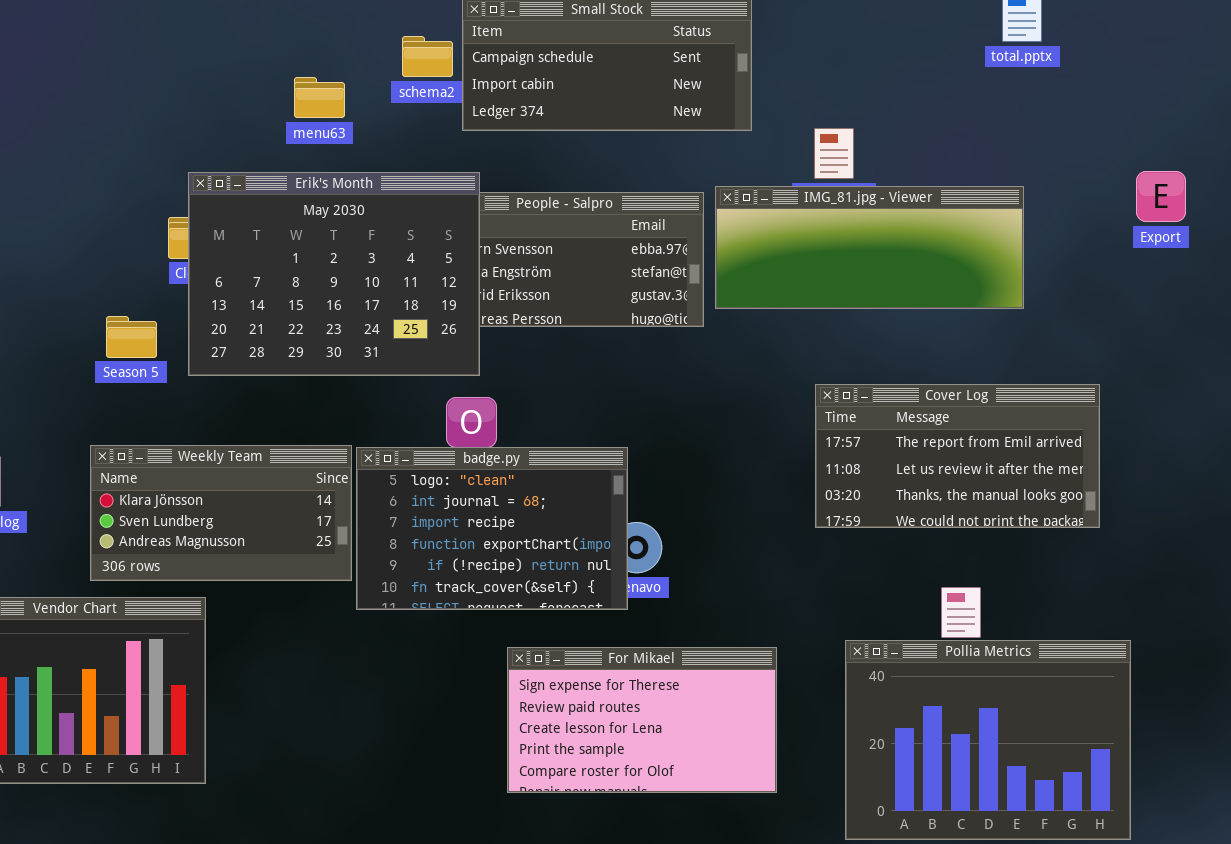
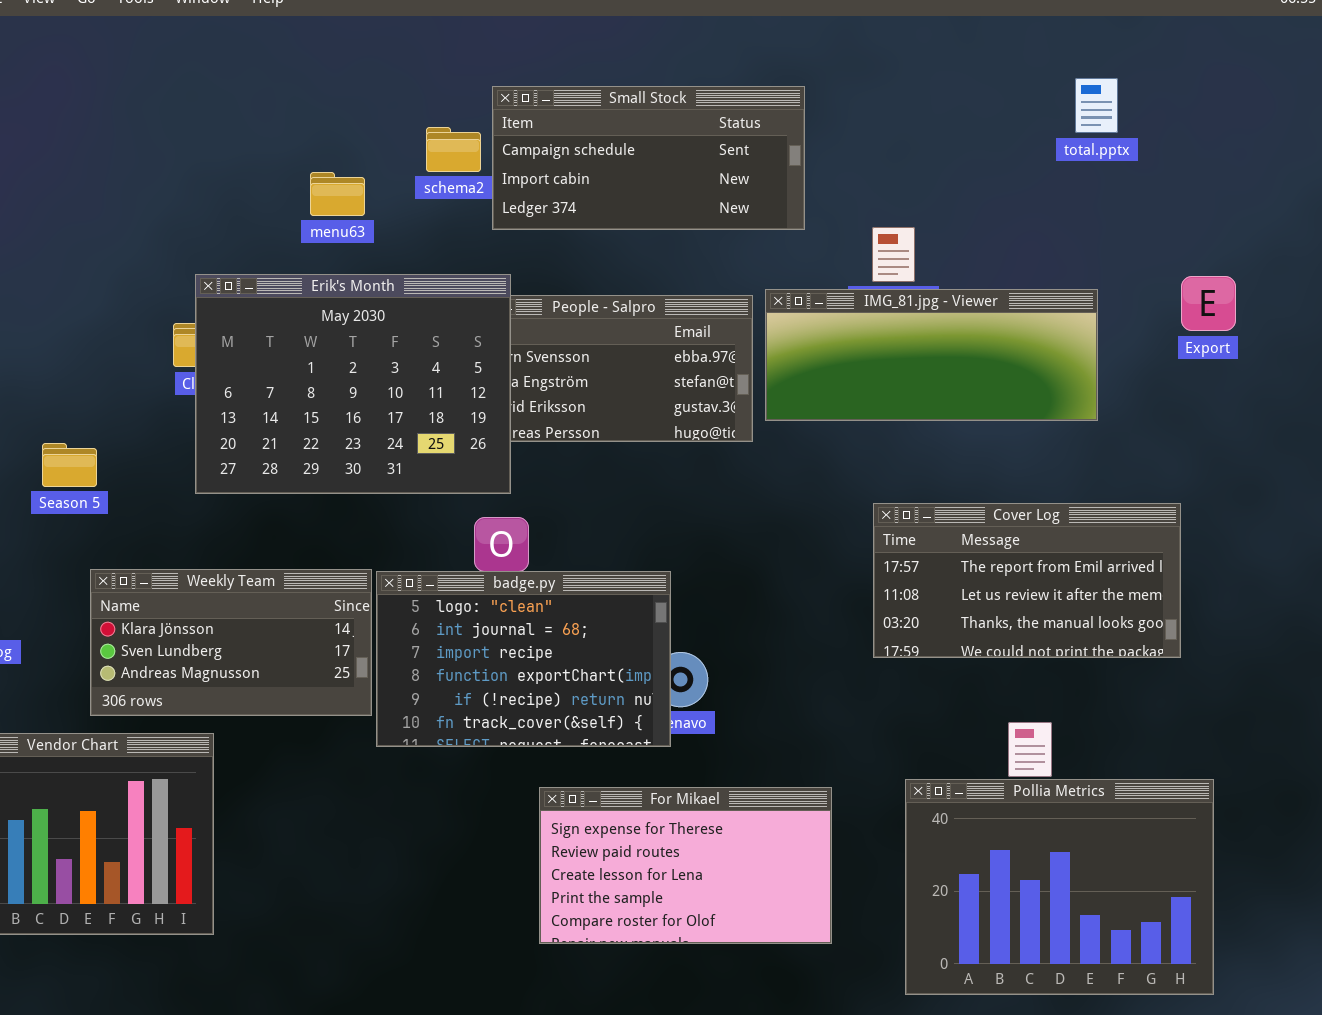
Export: [1136,171,1186,222] -> [1181,276,1236,331], moved
Season 5: [106,316,157,358] -> [42,443,97,487], moved

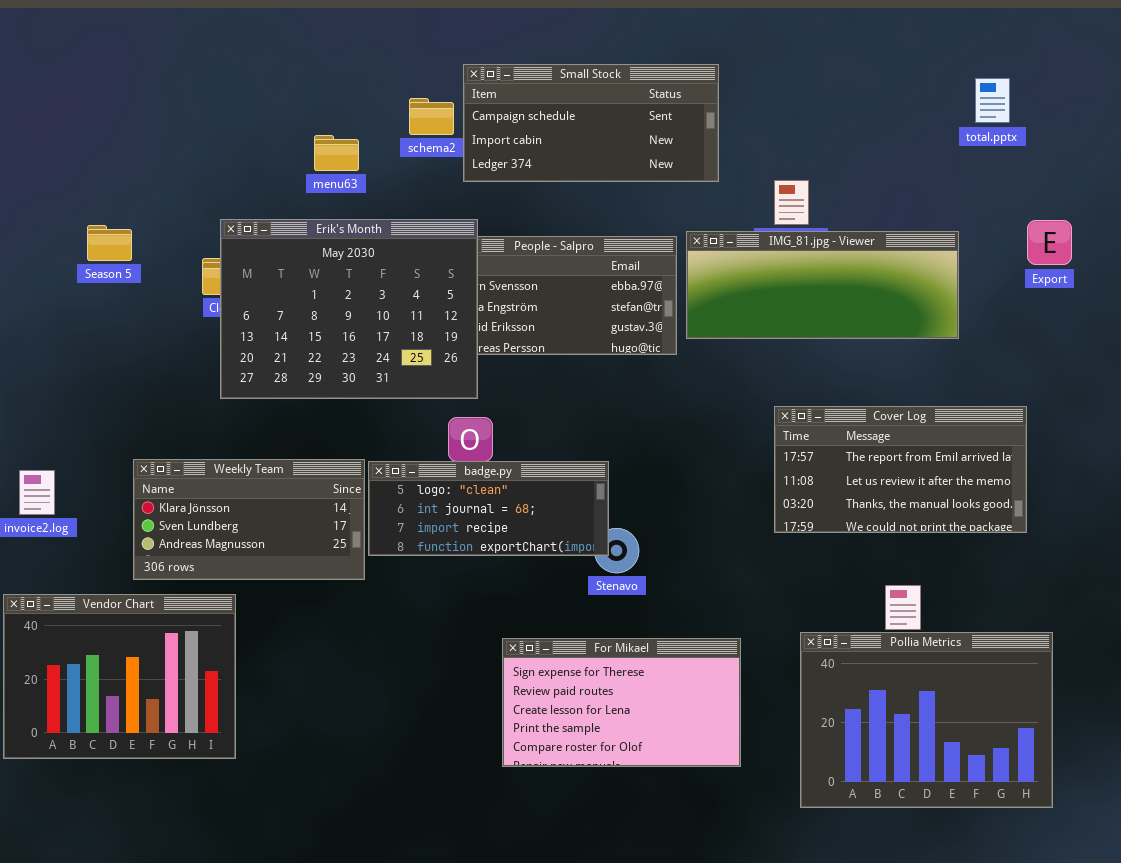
total.pptx: [1075,78,1118,133] -> [975,78,1010,123], moved
Season 5: [42,443,97,487] -> [87,225,132,261], moved
badge.py: [376,571,671,747] -> [368,461,609,556], resized

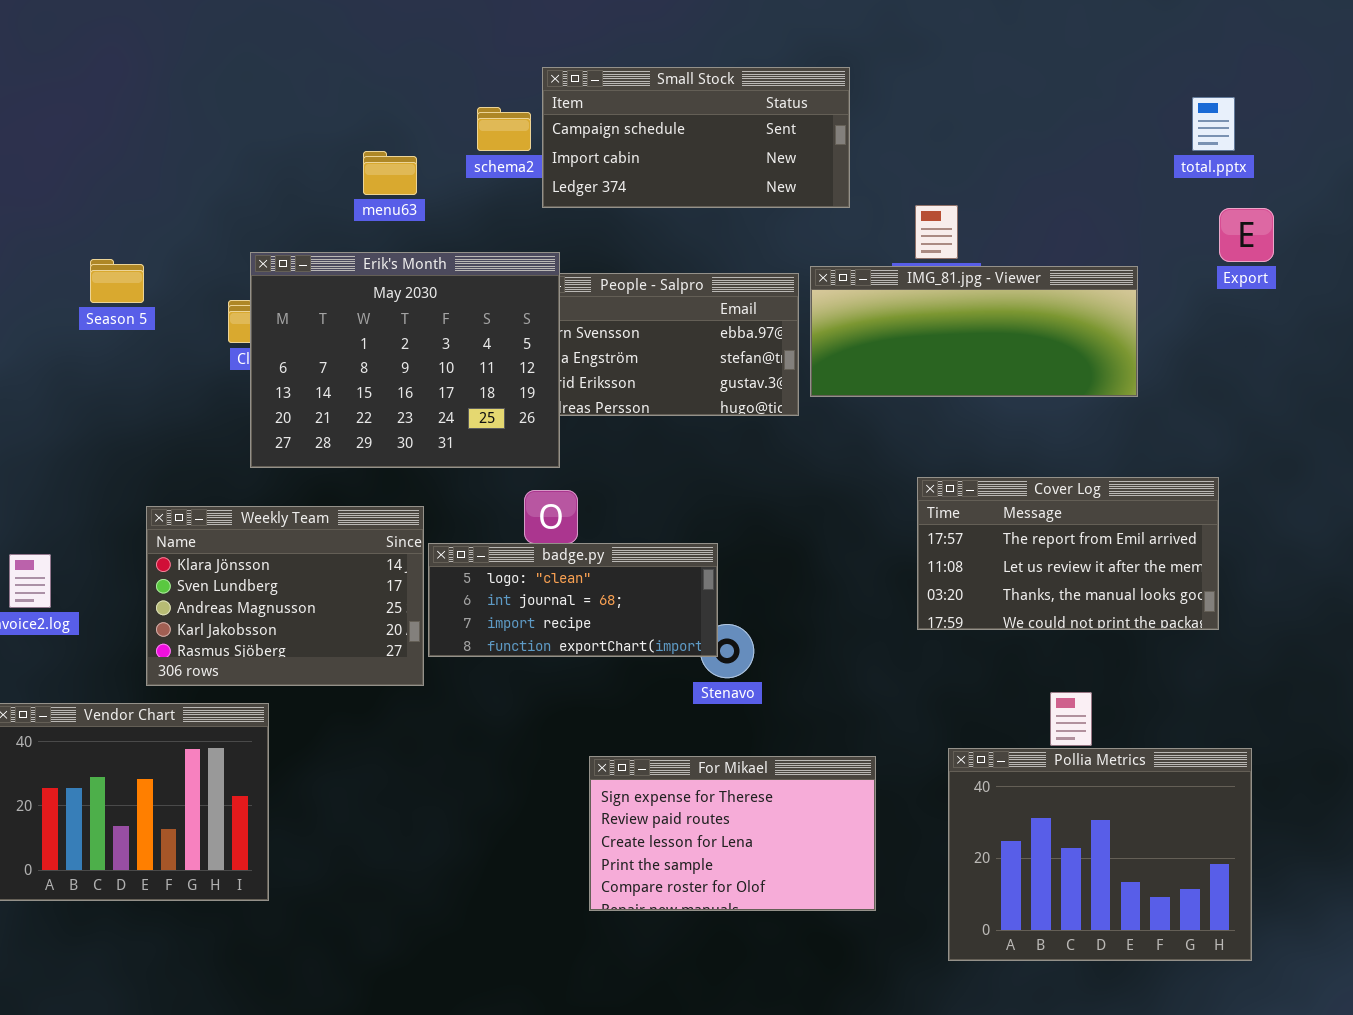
total.pptx: [975,78,1010,123] -> [1192,97,1235,151], moved
Export: [1027,220,1072,265] -> [1219,208,1274,262], moved
Weekly Team: [133,459,365,580] -> [146,506,424,686], resized

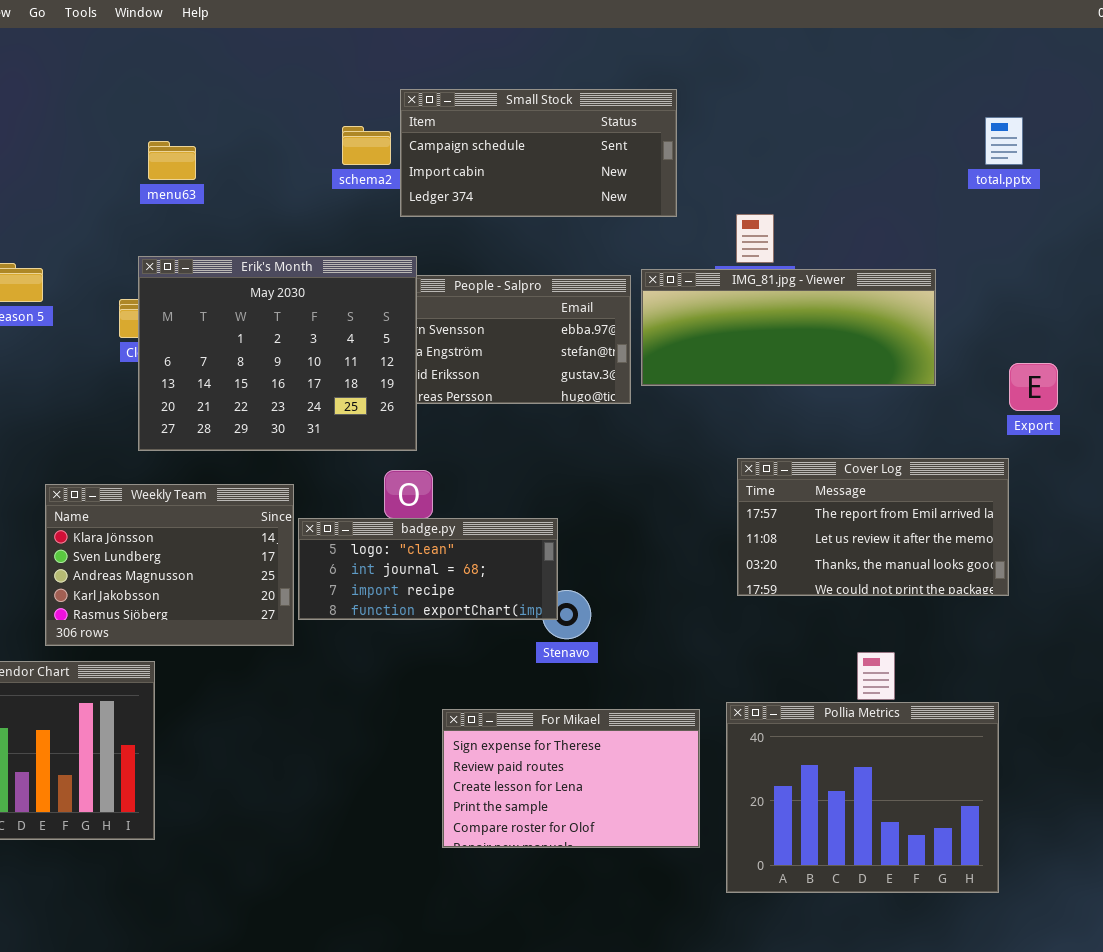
menu63: [363,151,417,195] -> [148,141,196,180], moved
Export: [1219,208,1274,262] -> [1009,363,1058,411], moved
Pollia Metrics: [948,748,1252,961] -> [726,702,999,893], moved

